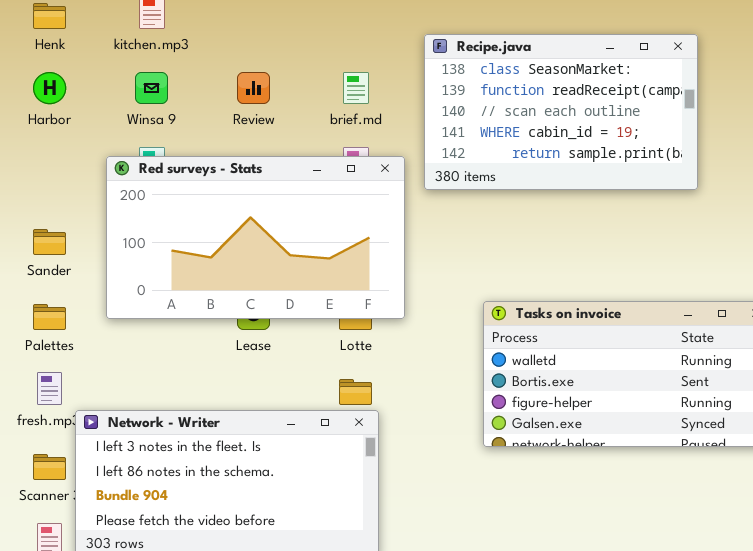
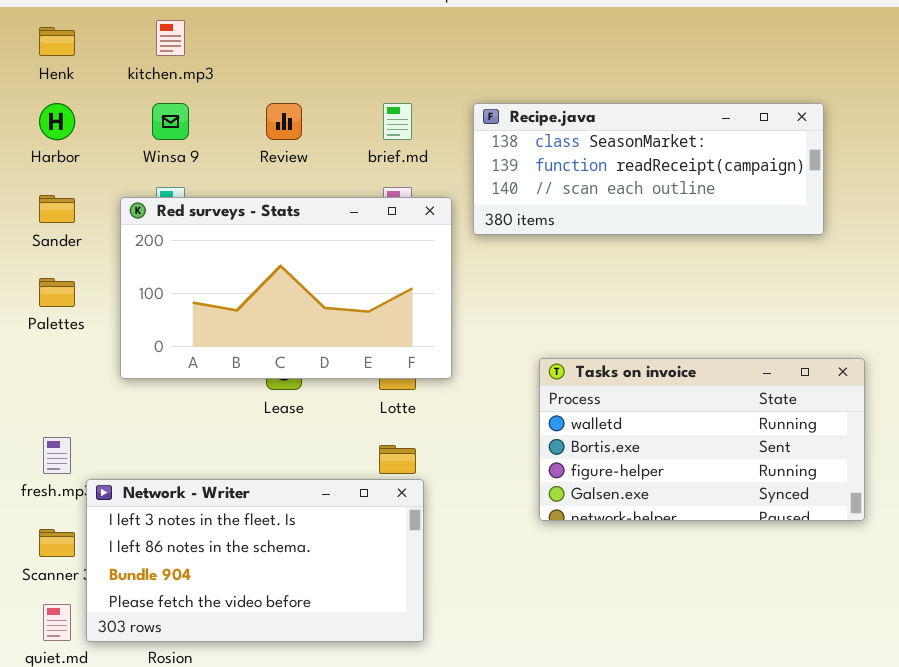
Recipe.java: [424,34,698,190] -> [473,103,824,235], resized
Sander: [33,229,66,255] -> [39,195,75,223], moved
Palettes: [33,304,66,330] -> [39,278,75,307], moved

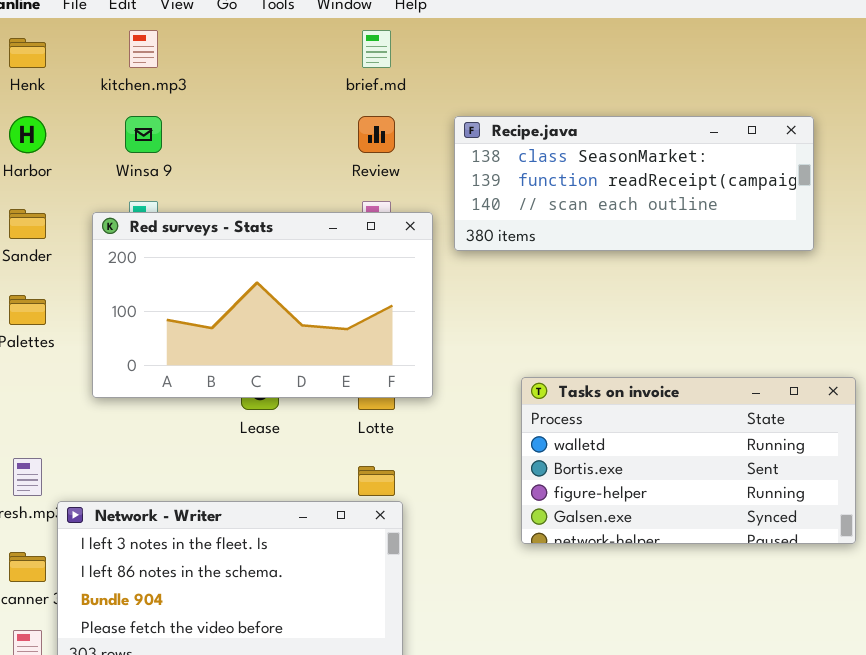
Review: [266,103,302,140] -> [358,116,395,153], moved
brief.md: [383,103,412,140] -> [362,30,391,68], moved

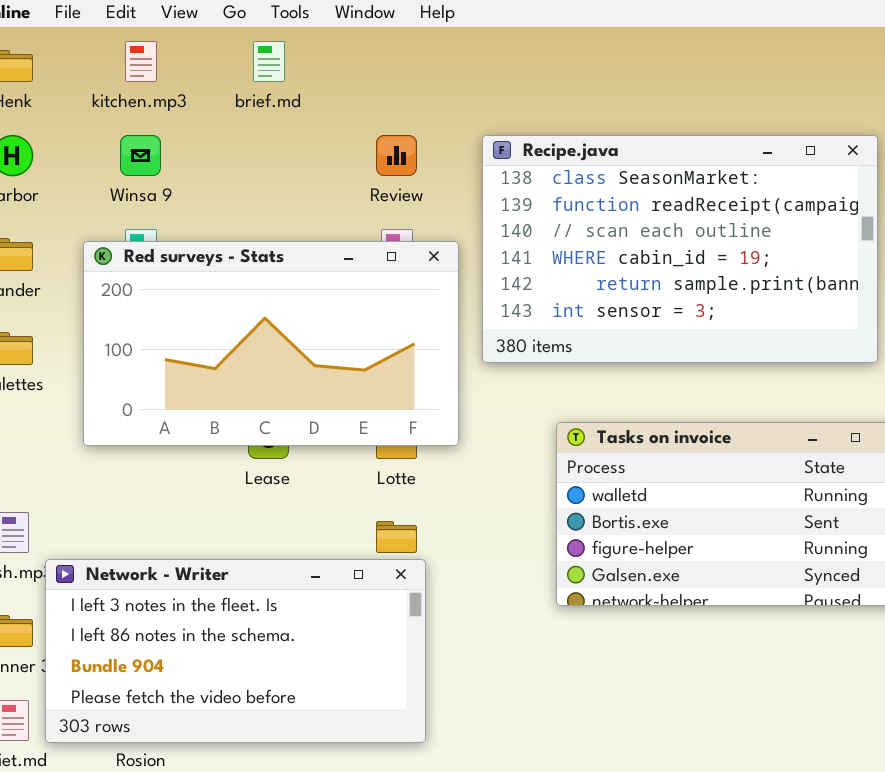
brief.md: [362,30,391,68] -> [253,41,285,82], moved
Recipe.java: [454,116,814,251] -> [482,135,878,363], resized

